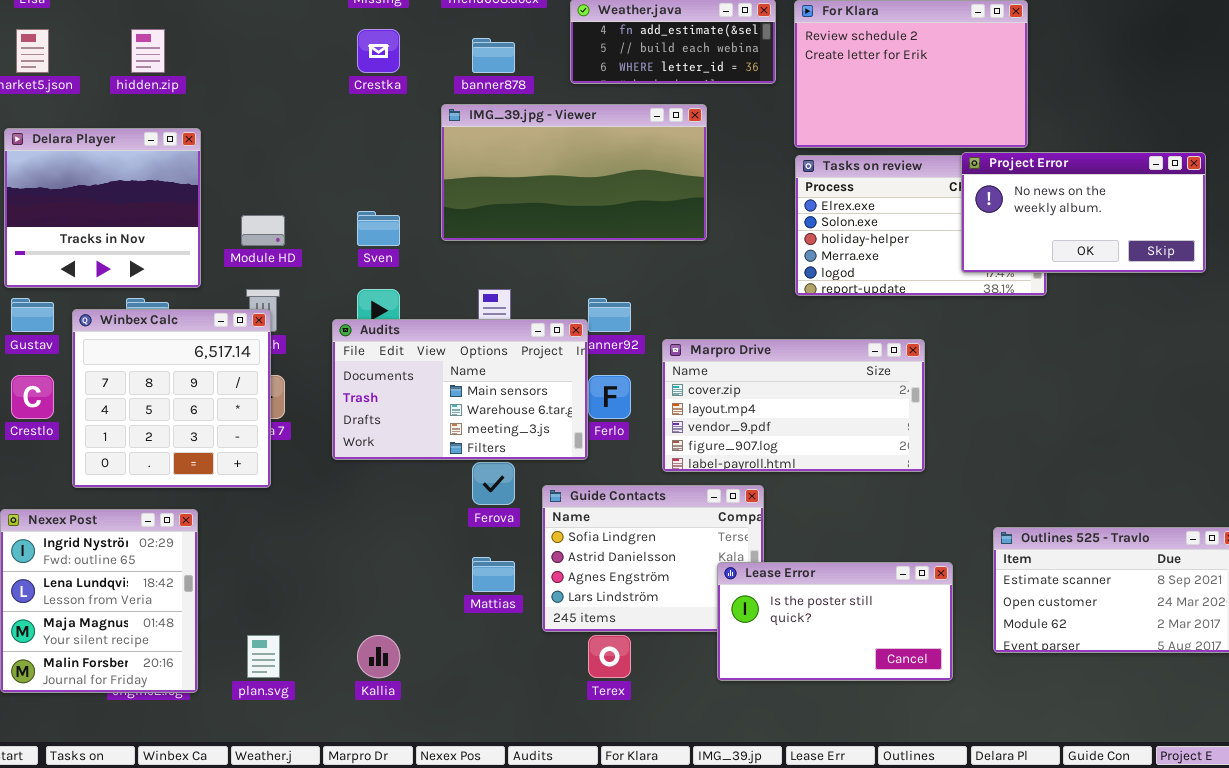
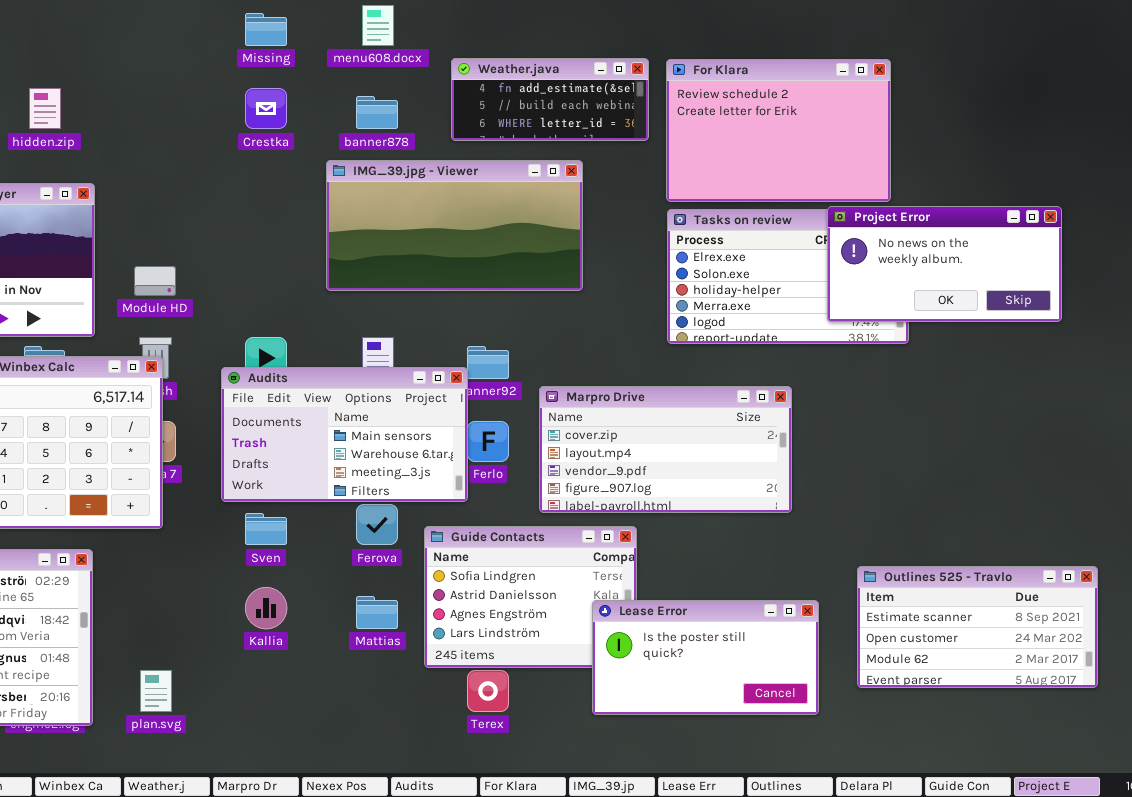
Sven: [357,211,400,246] -> [245,513,287,545], moved
Kallia: [357,635,400,678] -> [245,587,287,629], moved

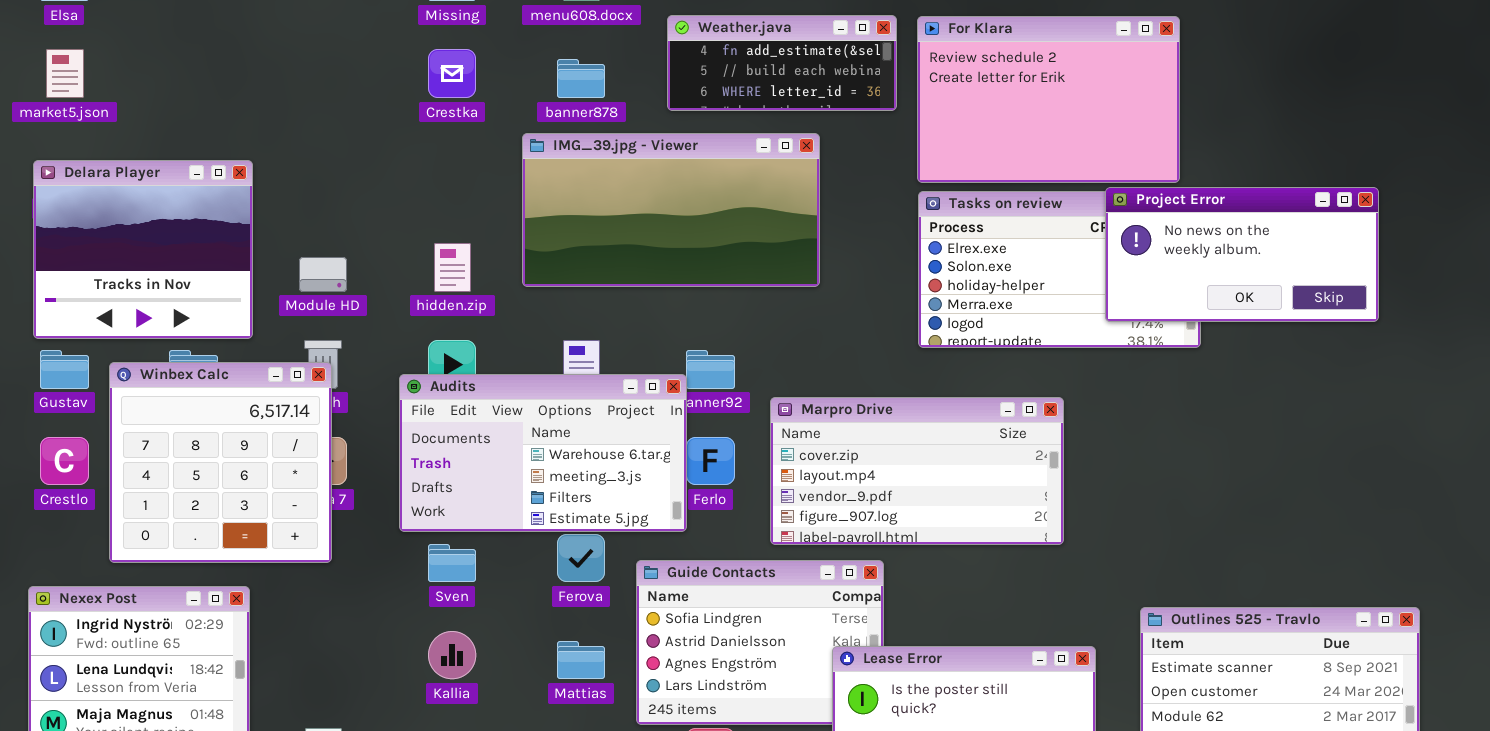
hidden.zip: [29,88,61,129] -> [434,243,471,292], moved
Audits: [221,367,468,502] -> [399,374,687,532], scrolled down 1 row

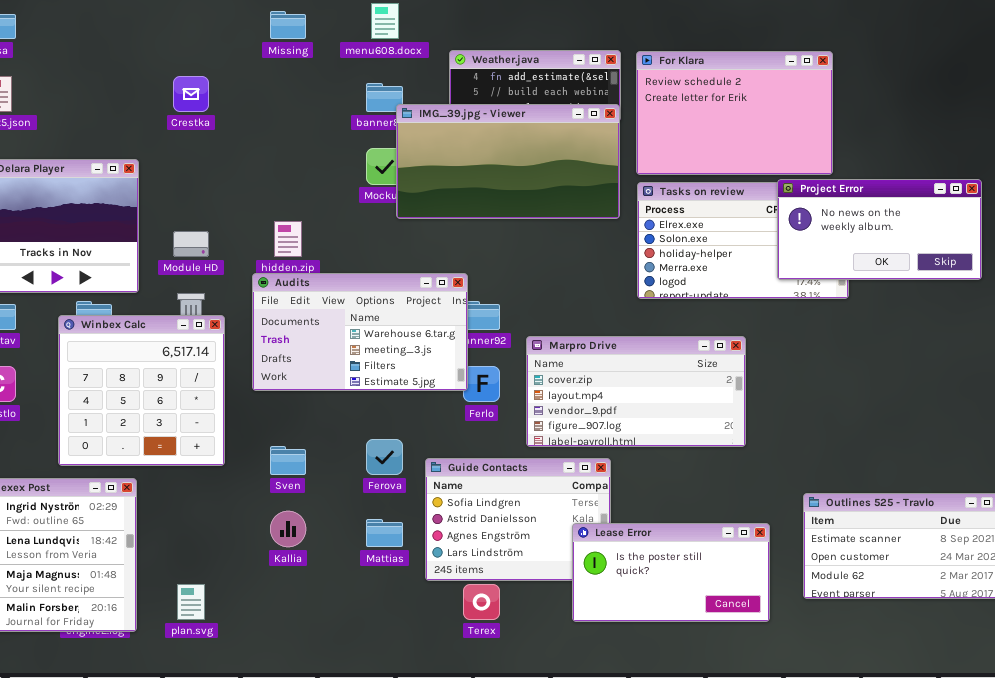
Crestka: [428,49,476,98] -> [173,76,209,112], moved
IMG_39.jpg - Viewer: [522,133,820,287] -> [396,104,620,219], moved
Winbex Calc: [109,362,332,563] -> [58,315,225,466], moved
Audits: [399,374,687,532] -> [252,273,468,391], moved

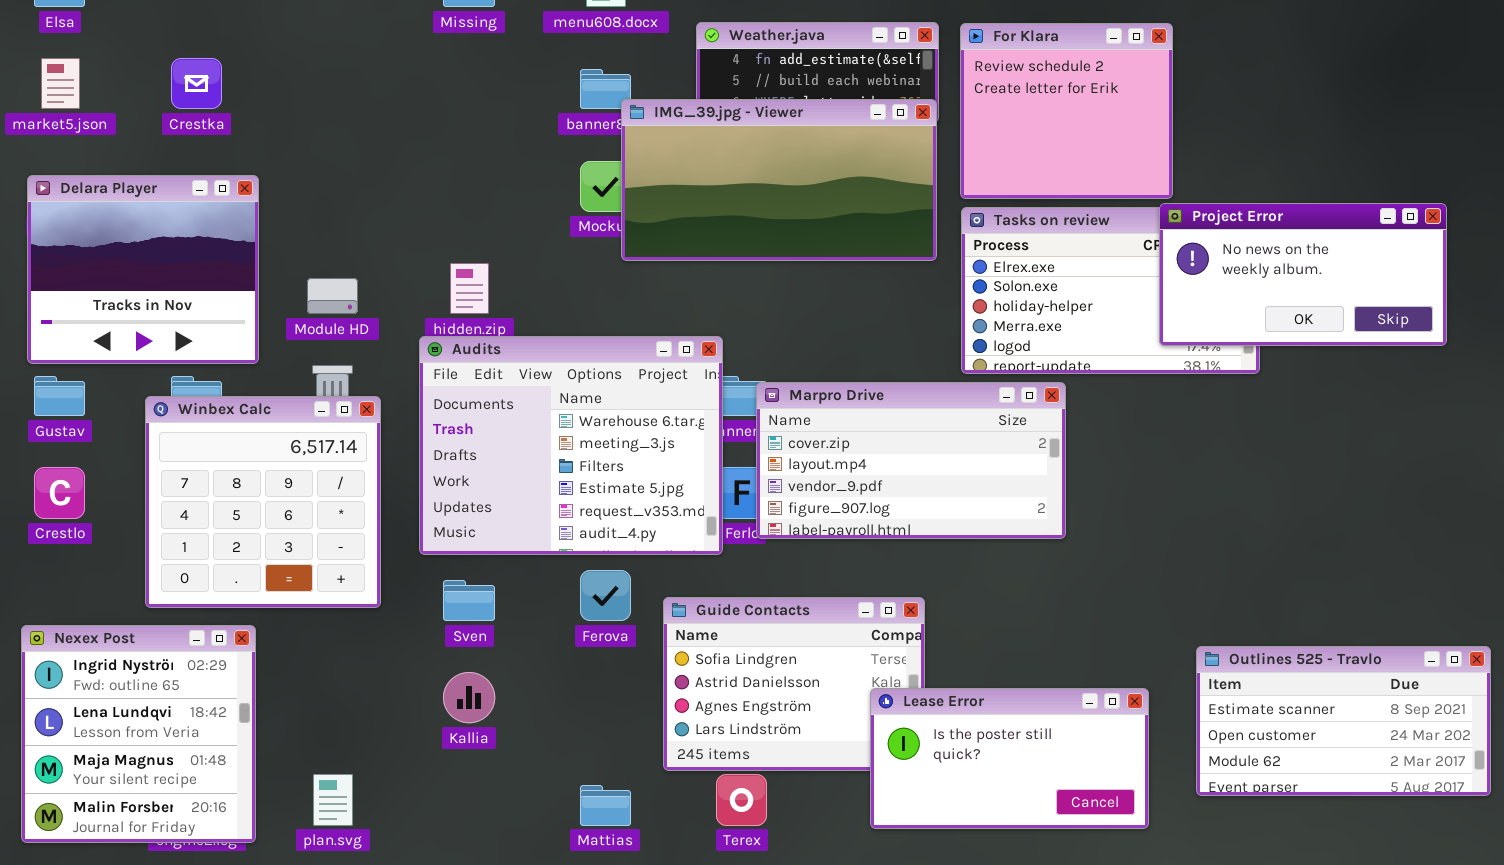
For Klara: [636,51,833,175] -> [960,23,1173,199], resized
Crestka: [173,76,209,112] -> [171,58,222,109], moved
Audits: [252,273,468,391] -> [419,336,723,555], resized
Marpro Drive: [526,336,746,447] -> [756,382,1066,539], moved
Mattias: [366,519,403,547] -> [580,785,631,826], moved

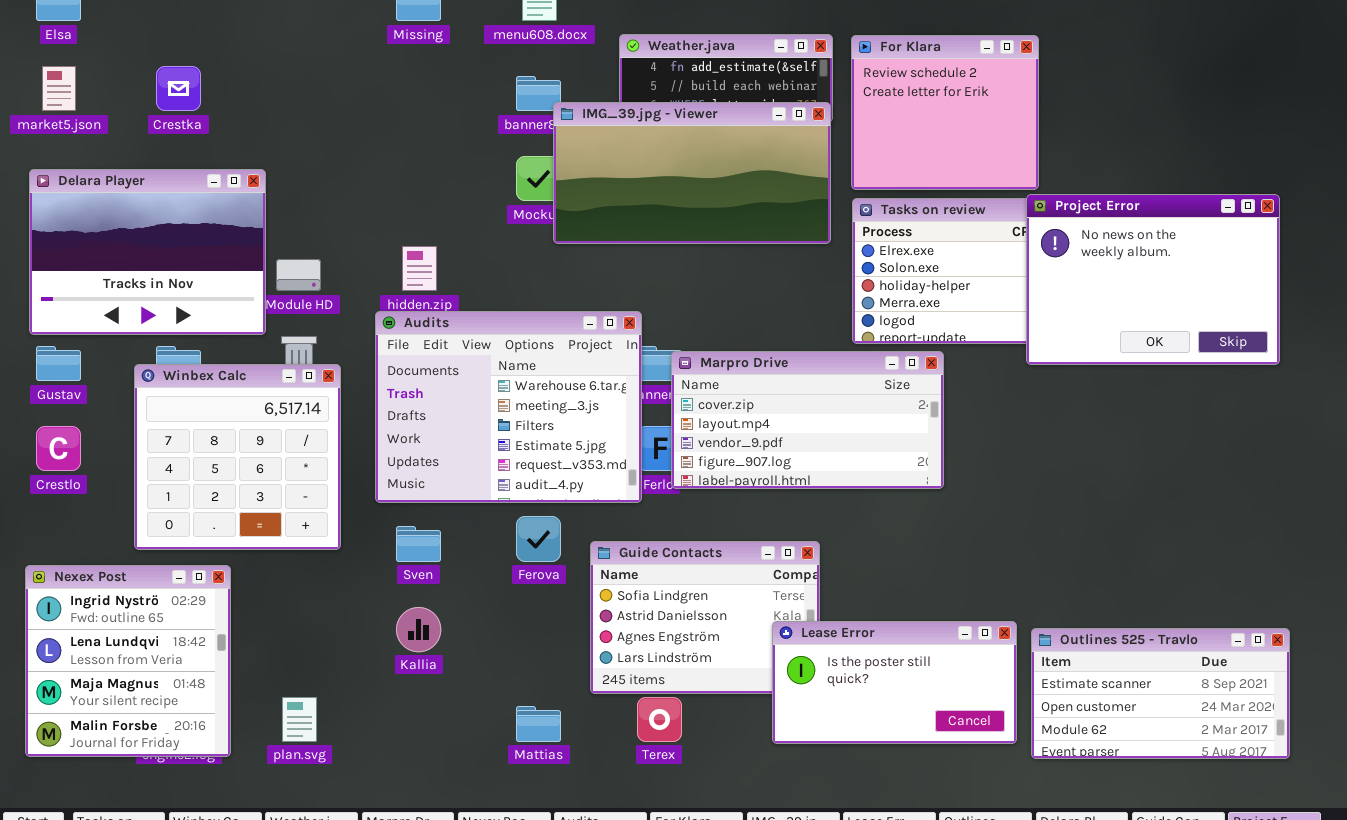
Delara Player: [27,175,259,364] -> [29,169,266,335], resized
Project Error: [1159,203,1447,346] -> [1026,194,1280,365], resized
Outlines 525 - Travlo: [1196,646,1491,796] -> [1031,628,1290,759], moved

